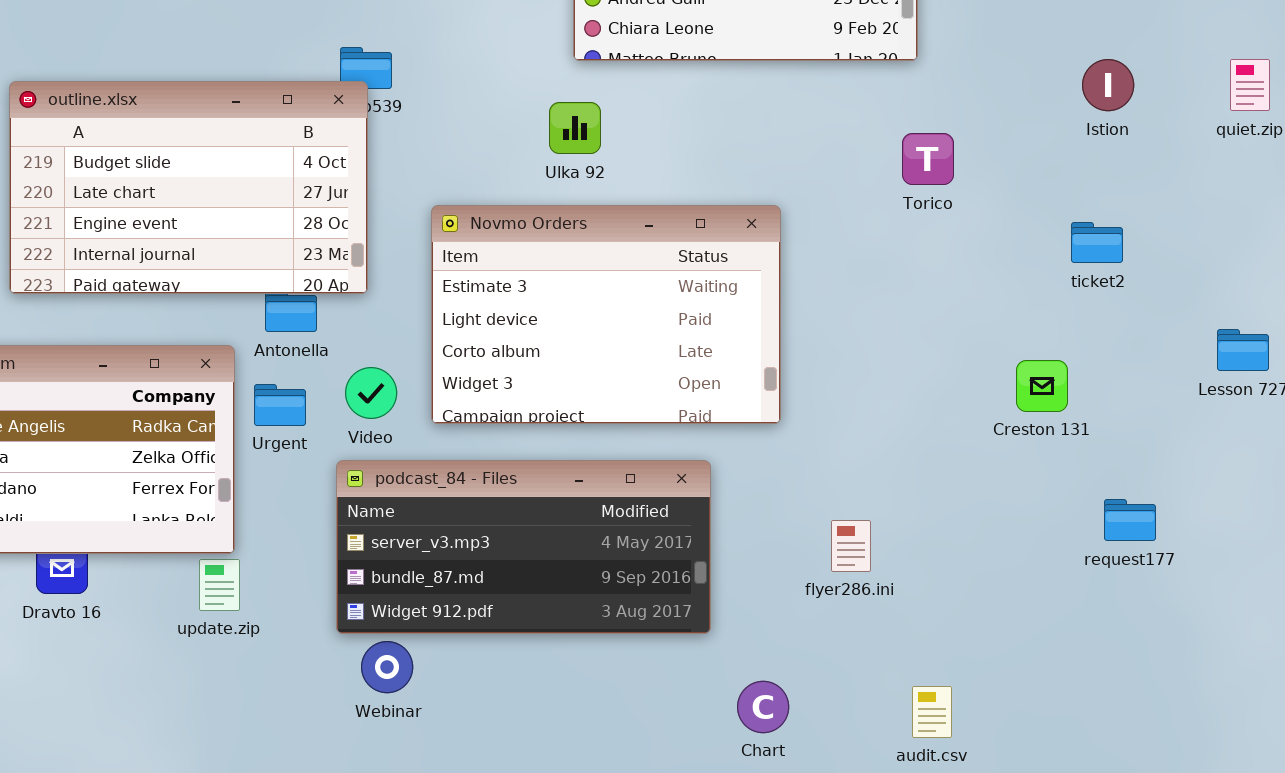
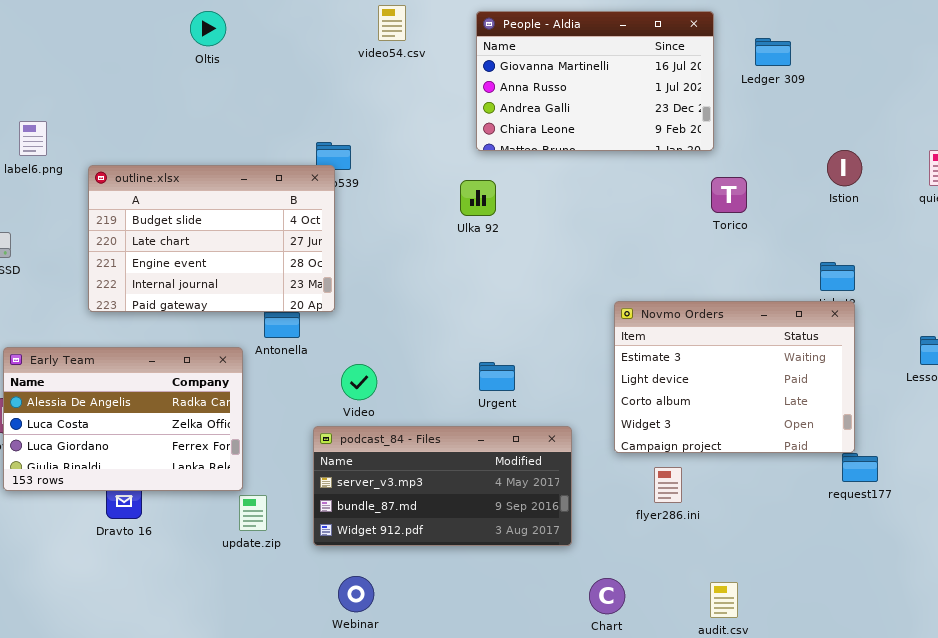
Torico: [902,133,954,185] -> [711,177,747,213], moved
Novmo Orders: [431,205,781,424] -> [614,301,855,453], moved
Video: [345,367,397,419] -> [341,364,377,400], moved
Urgent: [254,384,306,426] -> [479,362,515,391], moved
update.zip: [199,559,240,611] -> [239,495,267,531], moved
Webinar: [361,641,413,693] -> [338,576,374,612], moved

